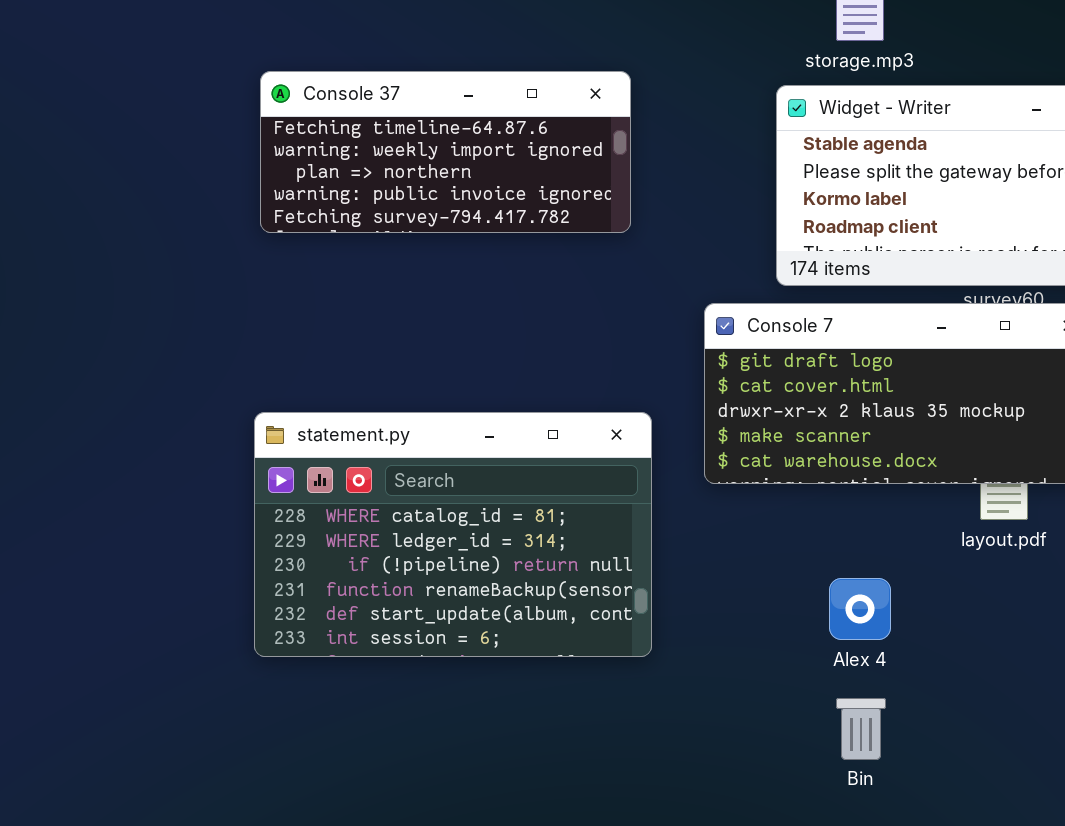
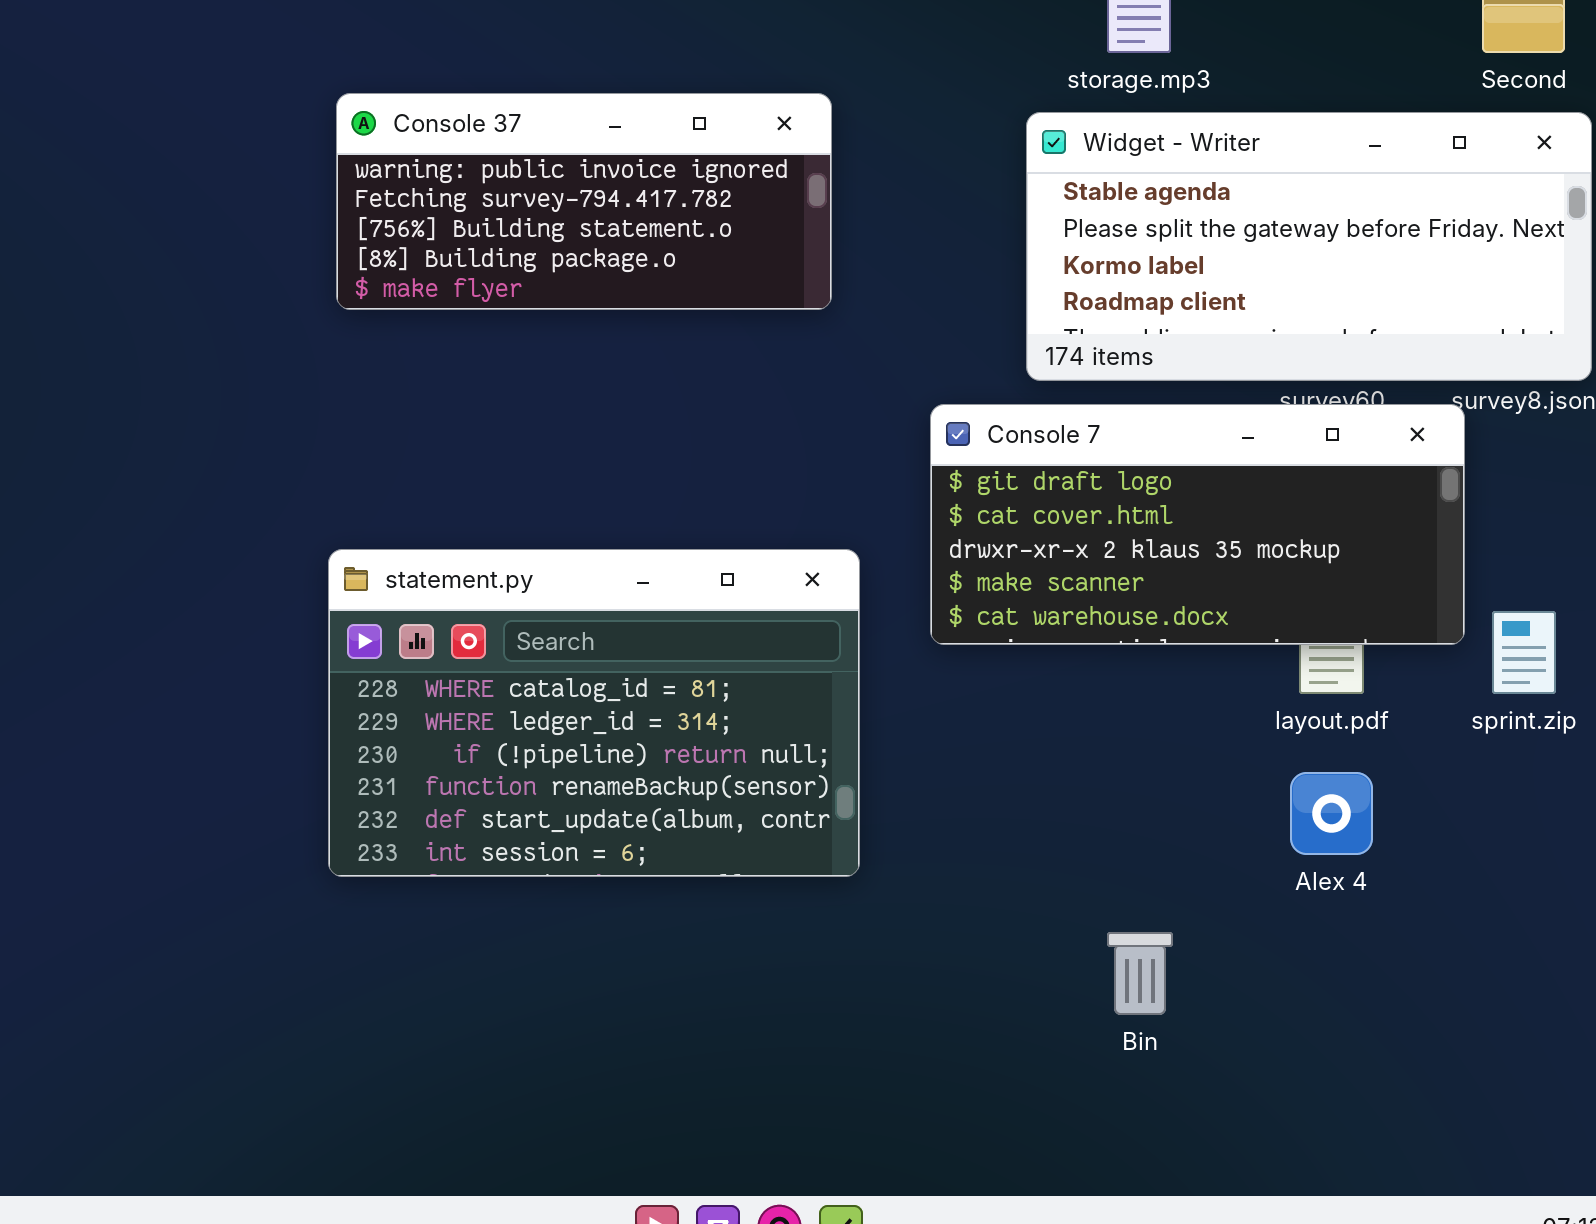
Console 37: [260,71,631,233] -> [336,93,832,310], scrolled down 3 rows
Alex 4: [829,578,891,640] -> [1290,772,1373,855], moved

